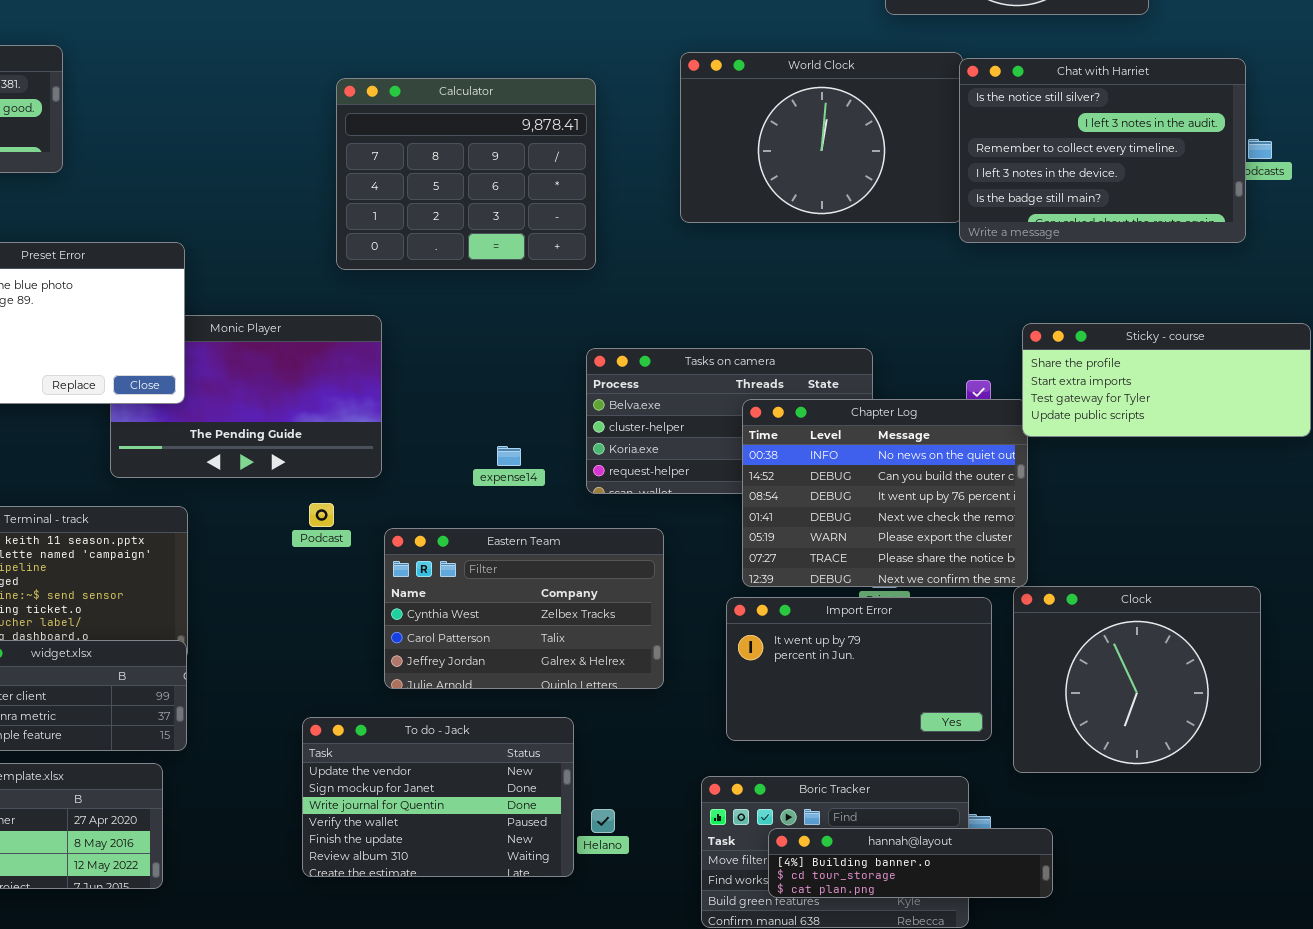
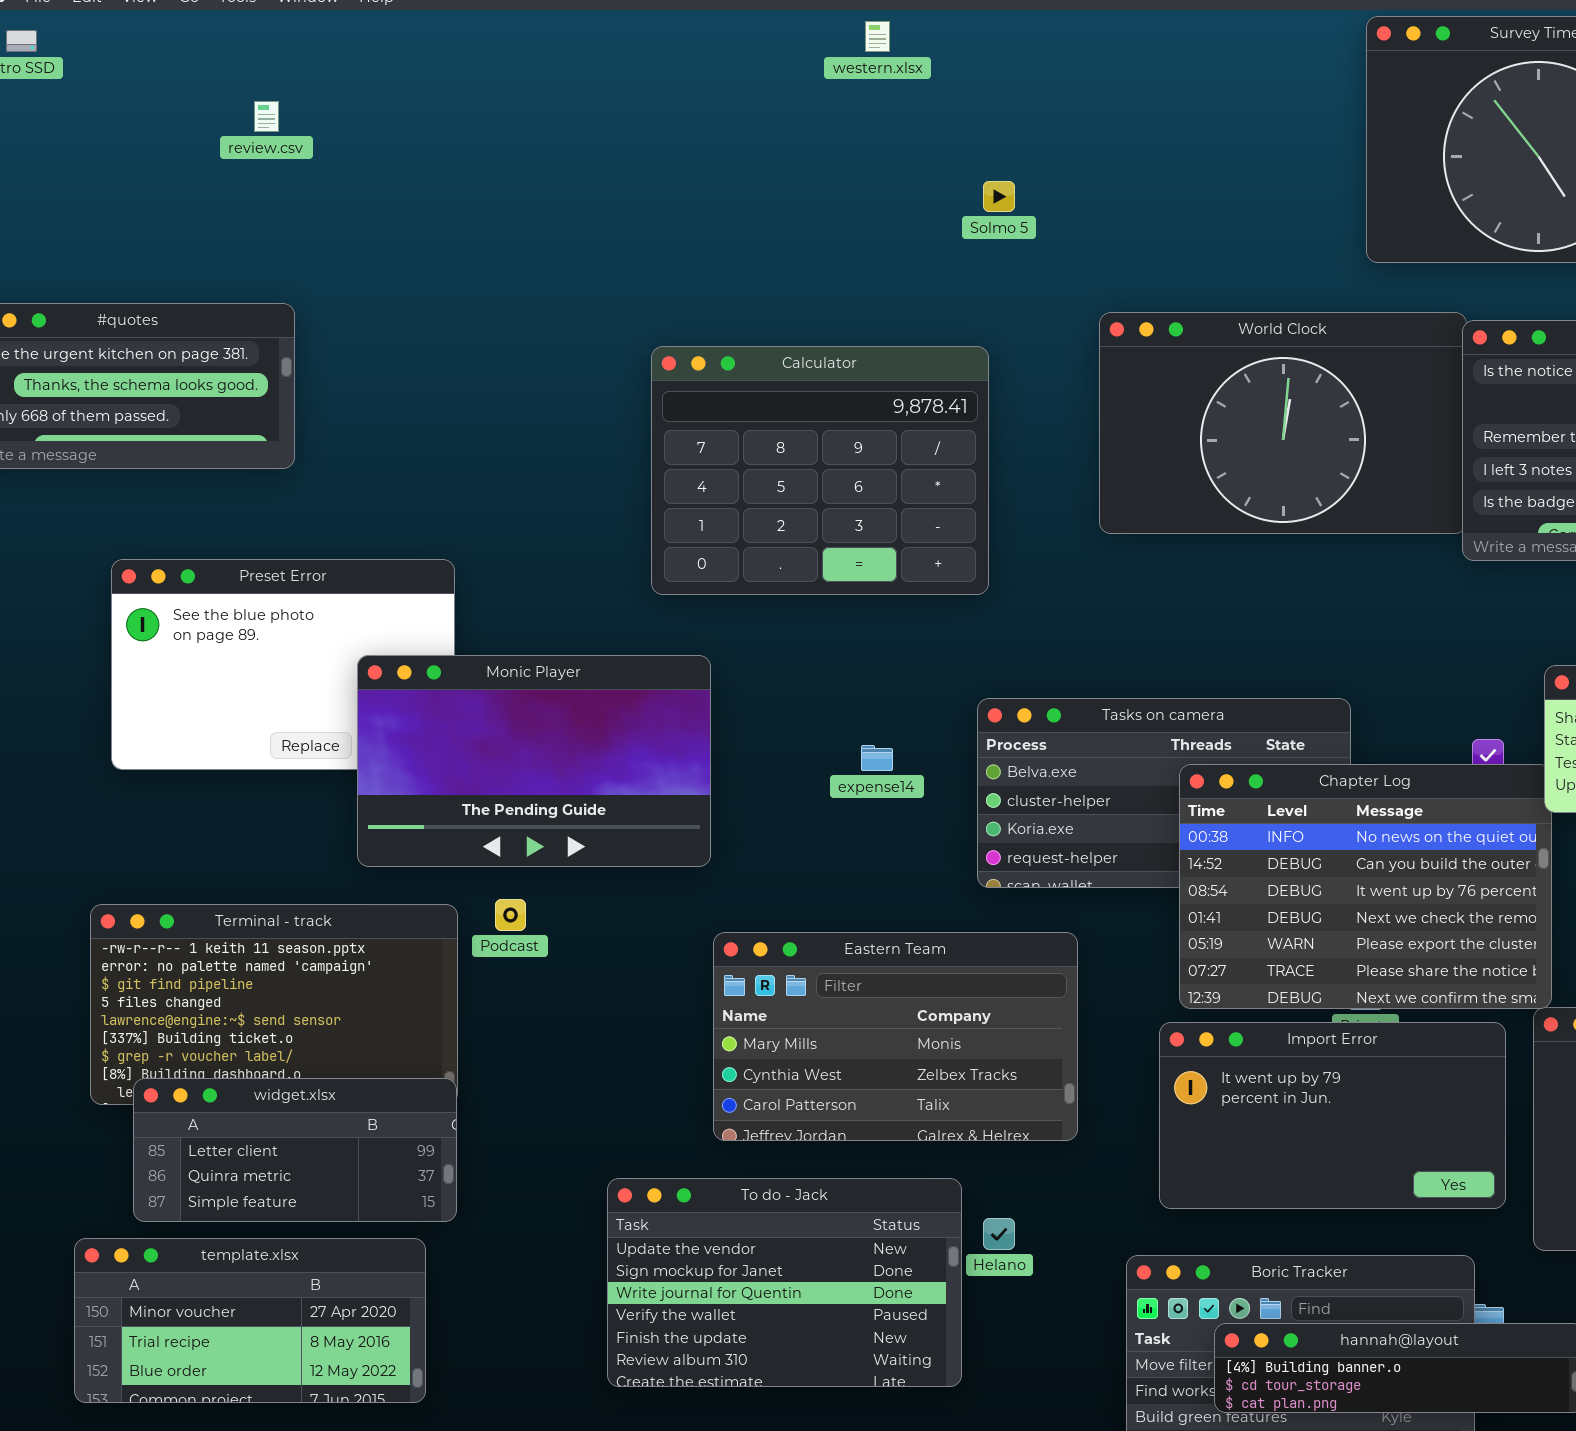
Monic Player: [110,315,382,478] -> [357,655,711,867], raised
expense14: [497,446,521,466] -> [861,745,893,771], moved
Podcast: [309,503,334,527] -> [495,899,526,931], moved
Eastern Team: [384,528,664,689] -> [713,932,1078,1141], scrolled up 1 row
Helano: [591,809,615,833] -> [983,1218,1015,1250], moved

